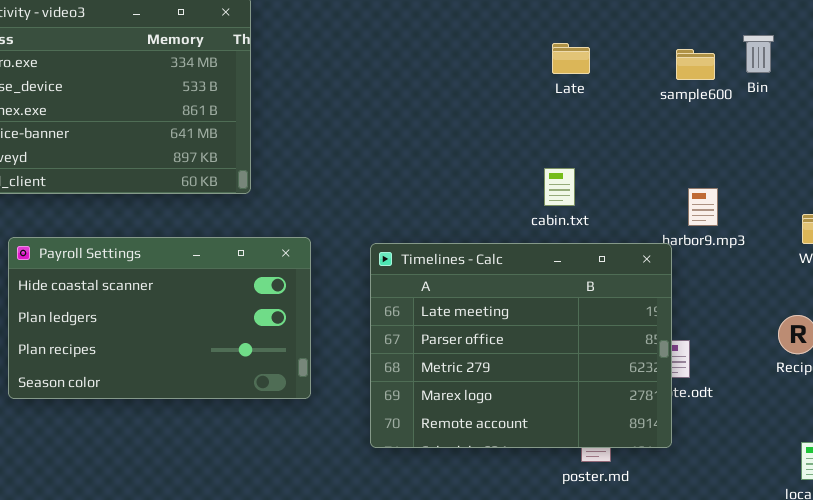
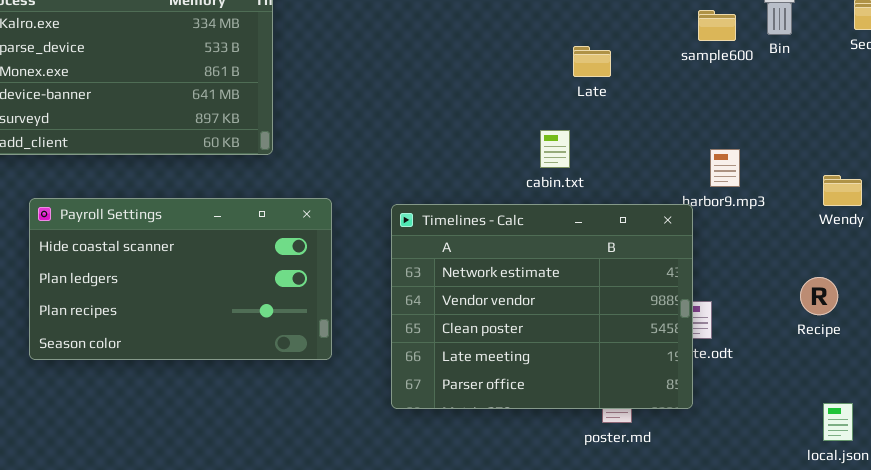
Late: [552,43,590,74] -> [573,46,611,77], moved
cabin.txt: [544,168,575,206] -> [540,130,570,168], moved
Timelines - Calc: [370,243,672,448] -> [391,204,693,409], scrolled up 3 rows

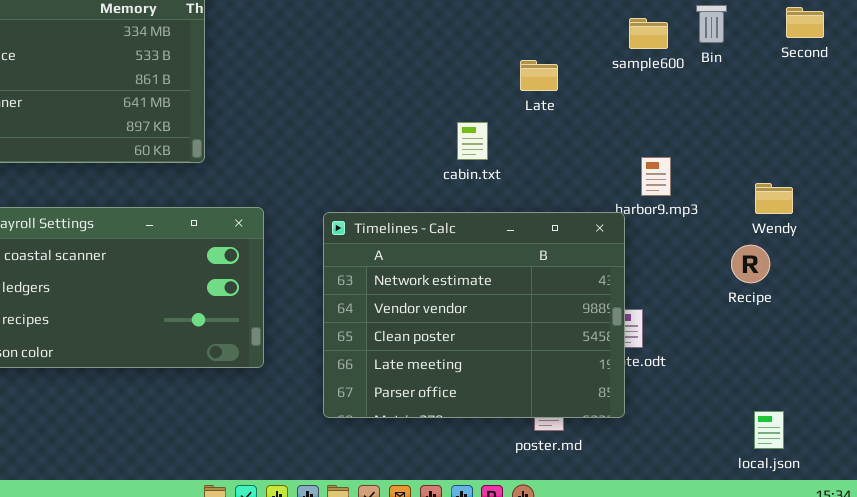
Late: [573,46,611,77] -> [520,60,558,91], moved
cabin.txt: [540,130,570,168] -> [457,122,488,160], moved
Recipe: [800,277,838,315] -> [731,245,770,283], moved

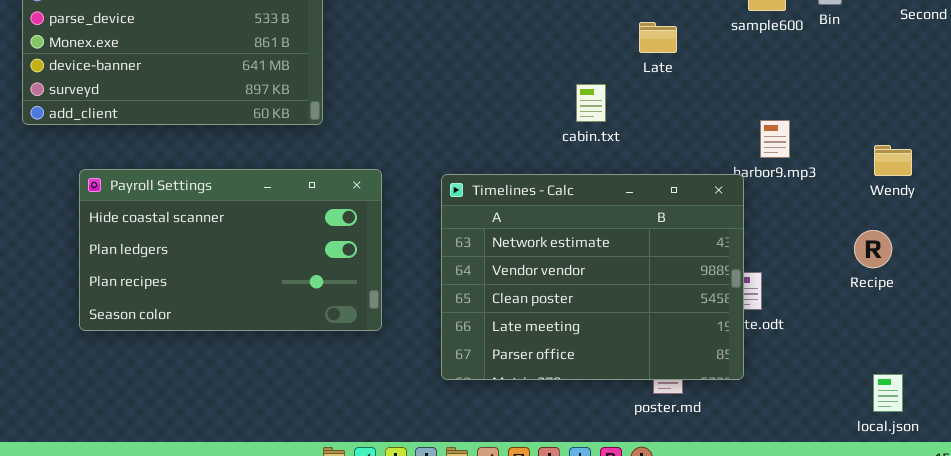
Recipe: [731,245,770,283] -> [854,230,892,268], moved

